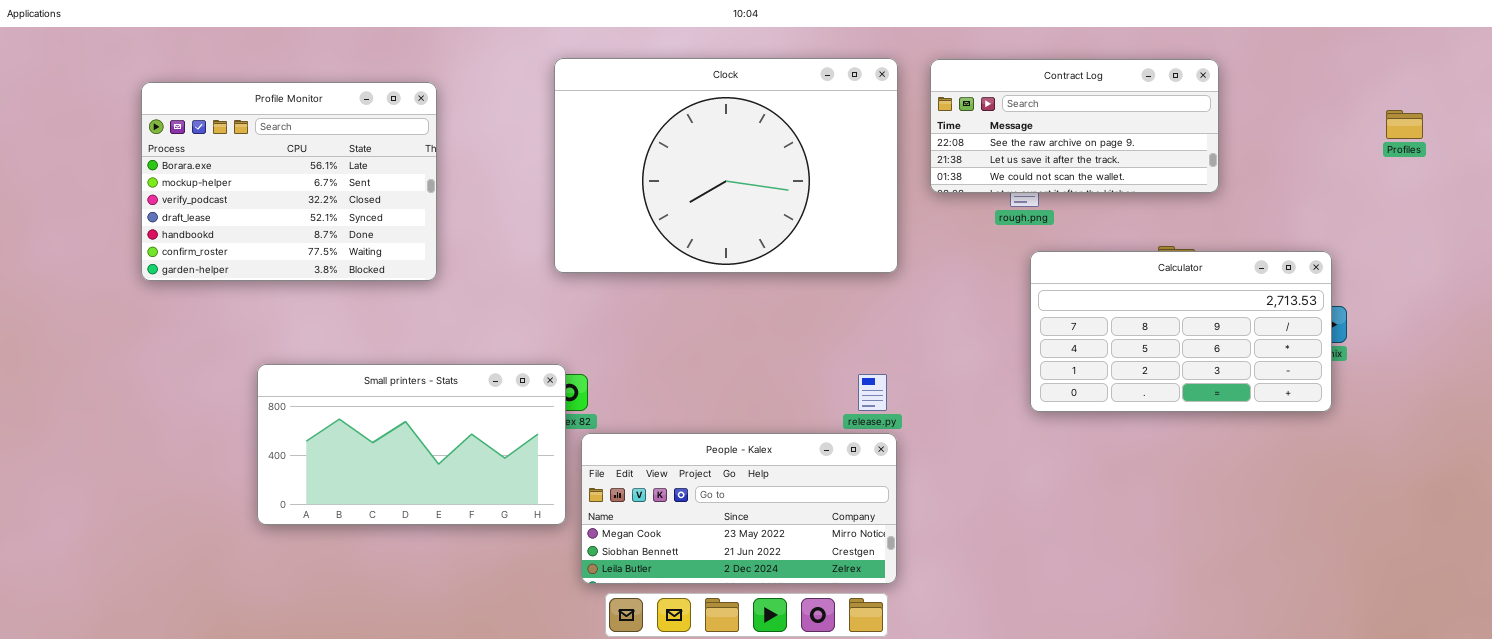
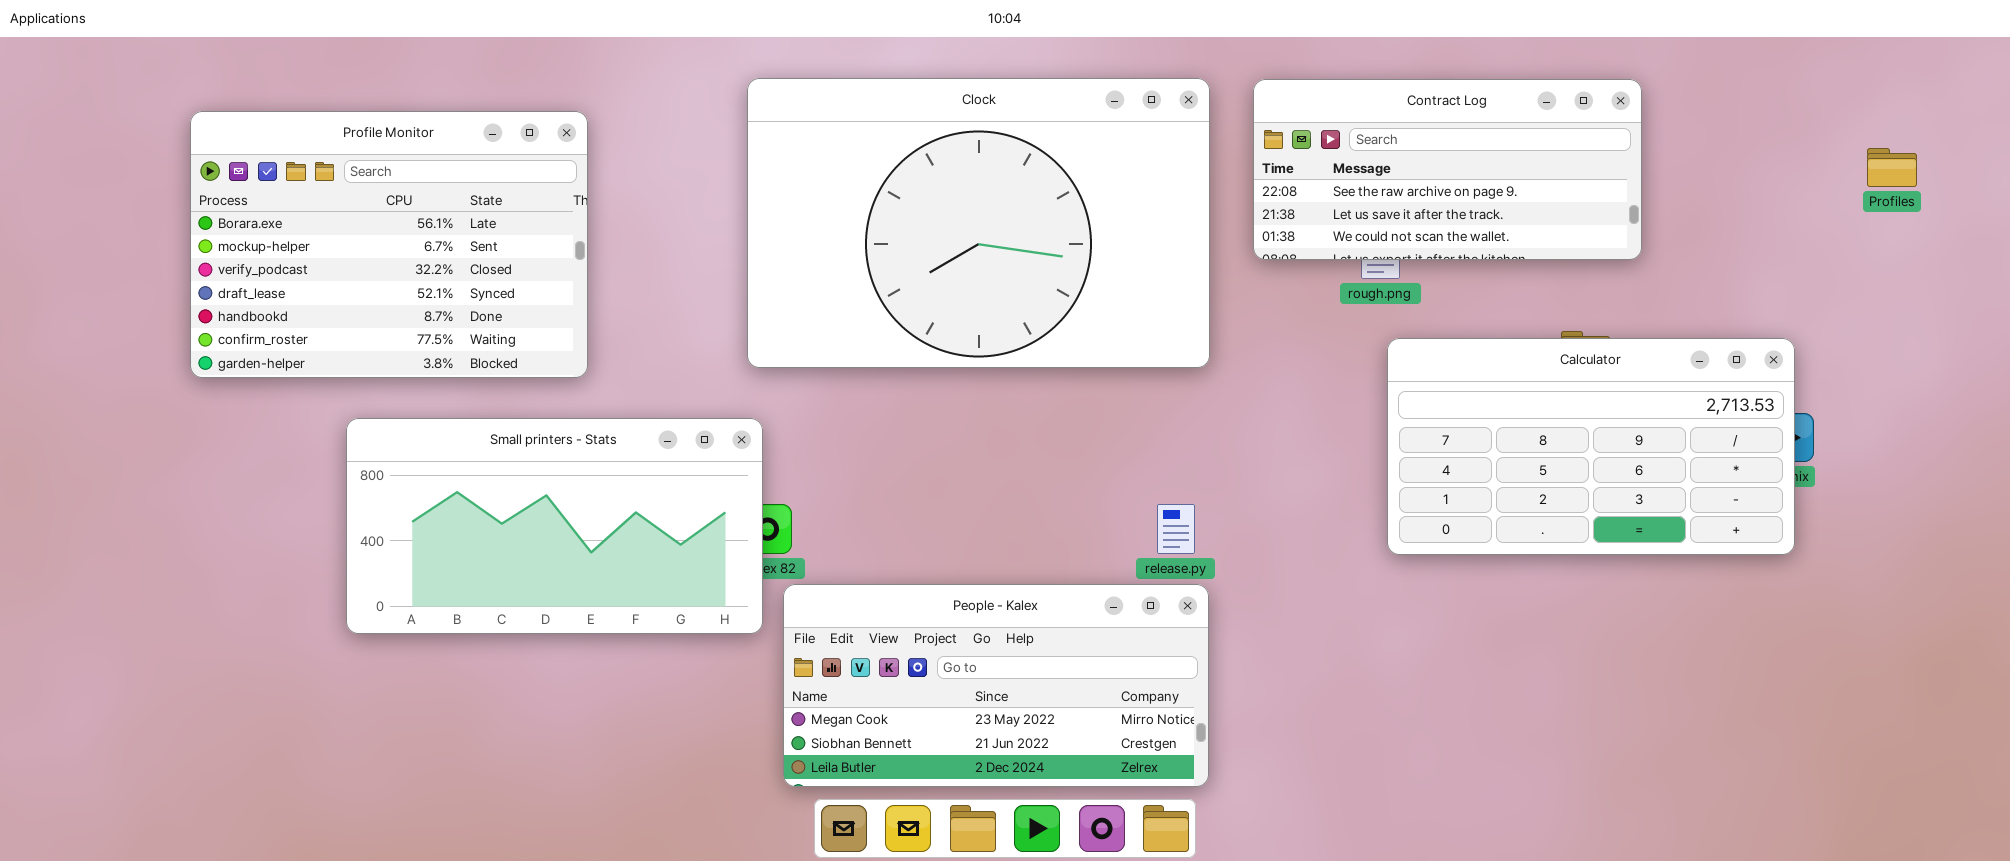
Small printers - Stats: [257,364,566,525] -> [346,418,763,634], moved

